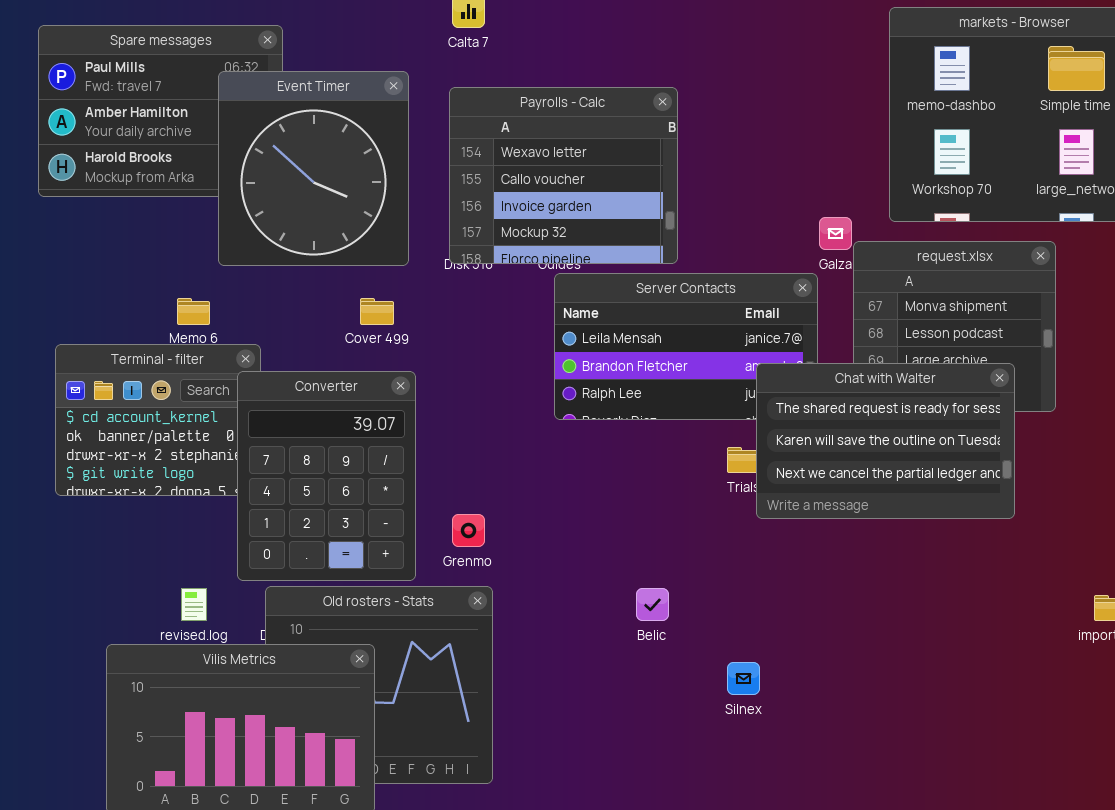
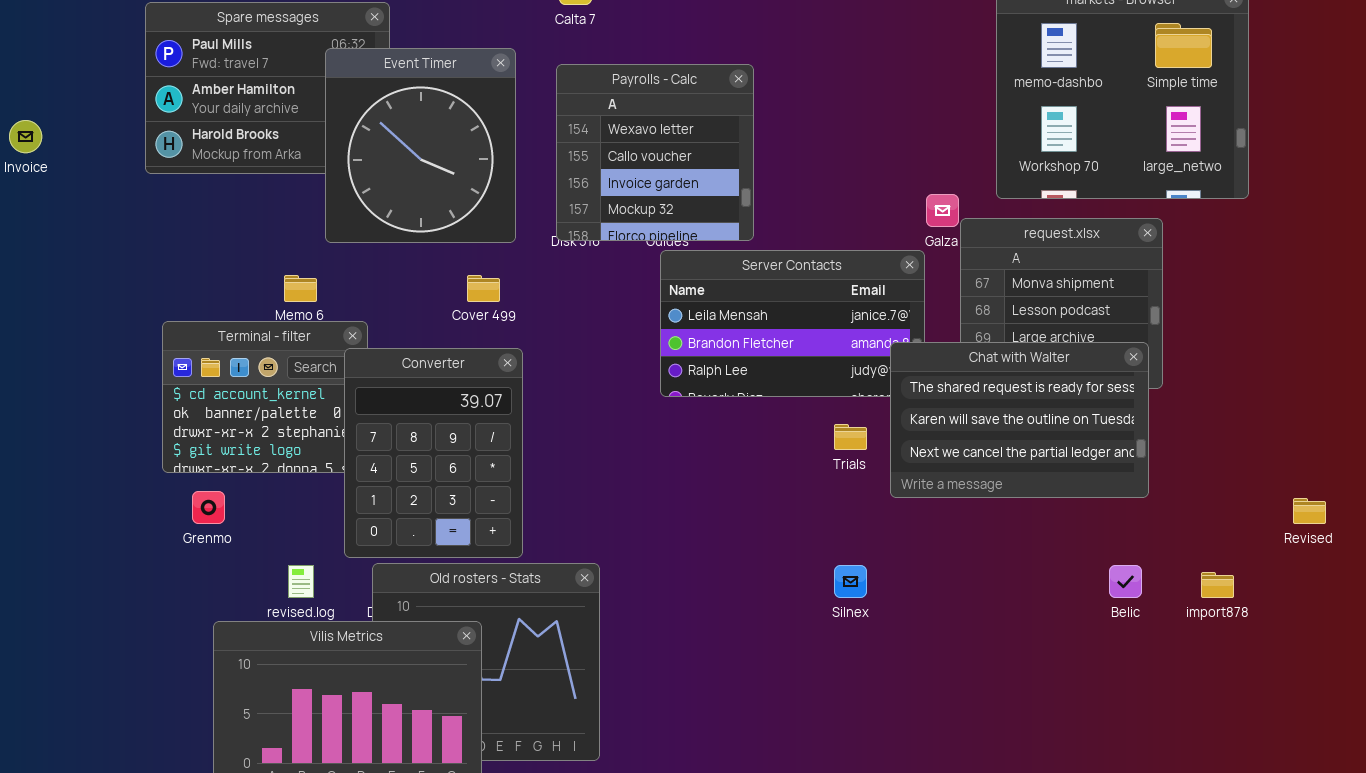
Payrolls - Calc: [449,87,678,264] -> [556,64,754,241], resized
Chat with Walter: [756,363,1015,519] -> [890,342,1149,498], moved
Grenmo: [452,514,485,547] -> [192,491,225,524], moved
Belic: [636,588,669,621] -> [1109,565,1142,598], moved
Silnex: [727,662,760,695] -> [834,565,867,598], moved

